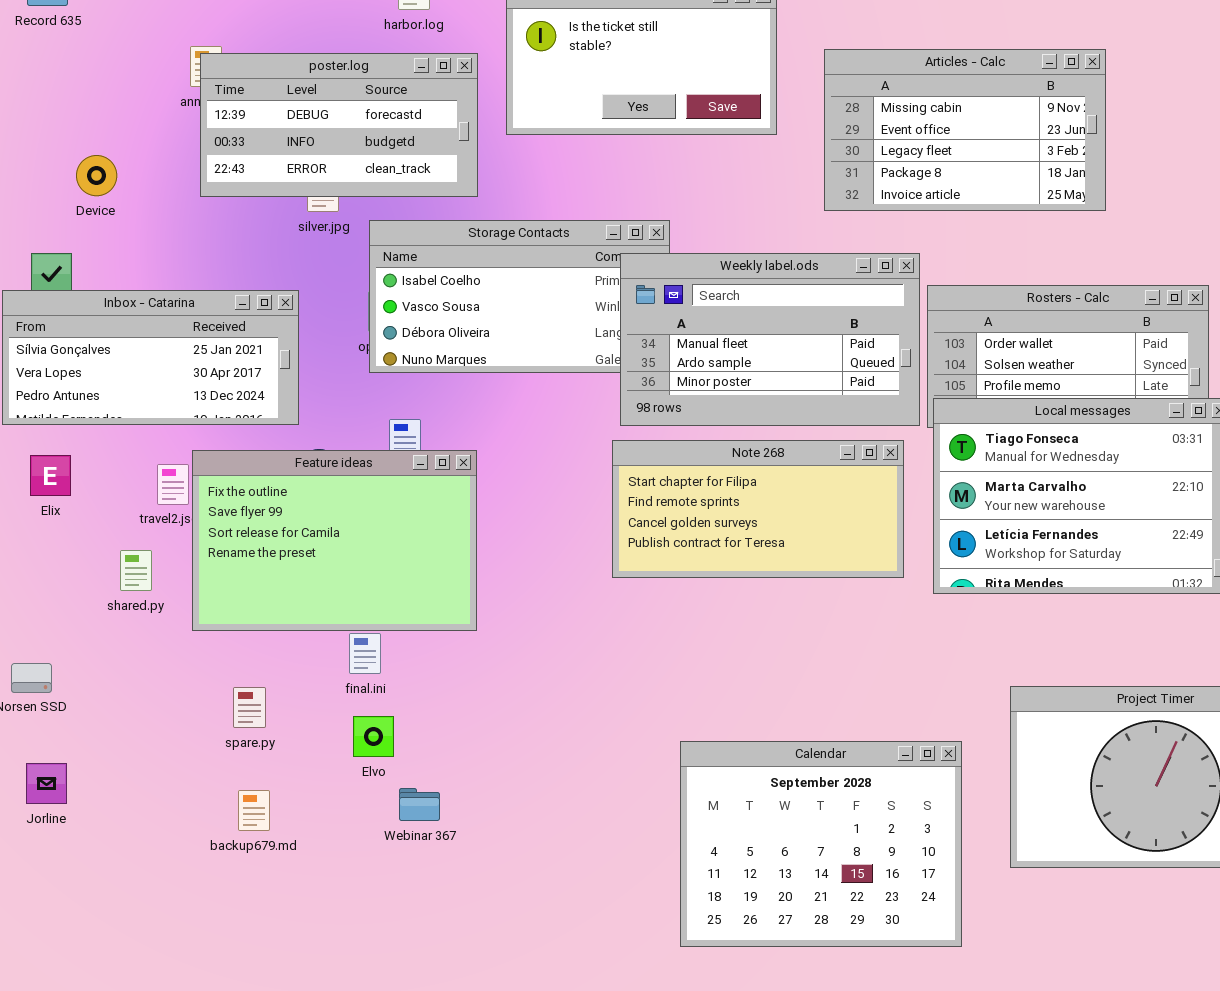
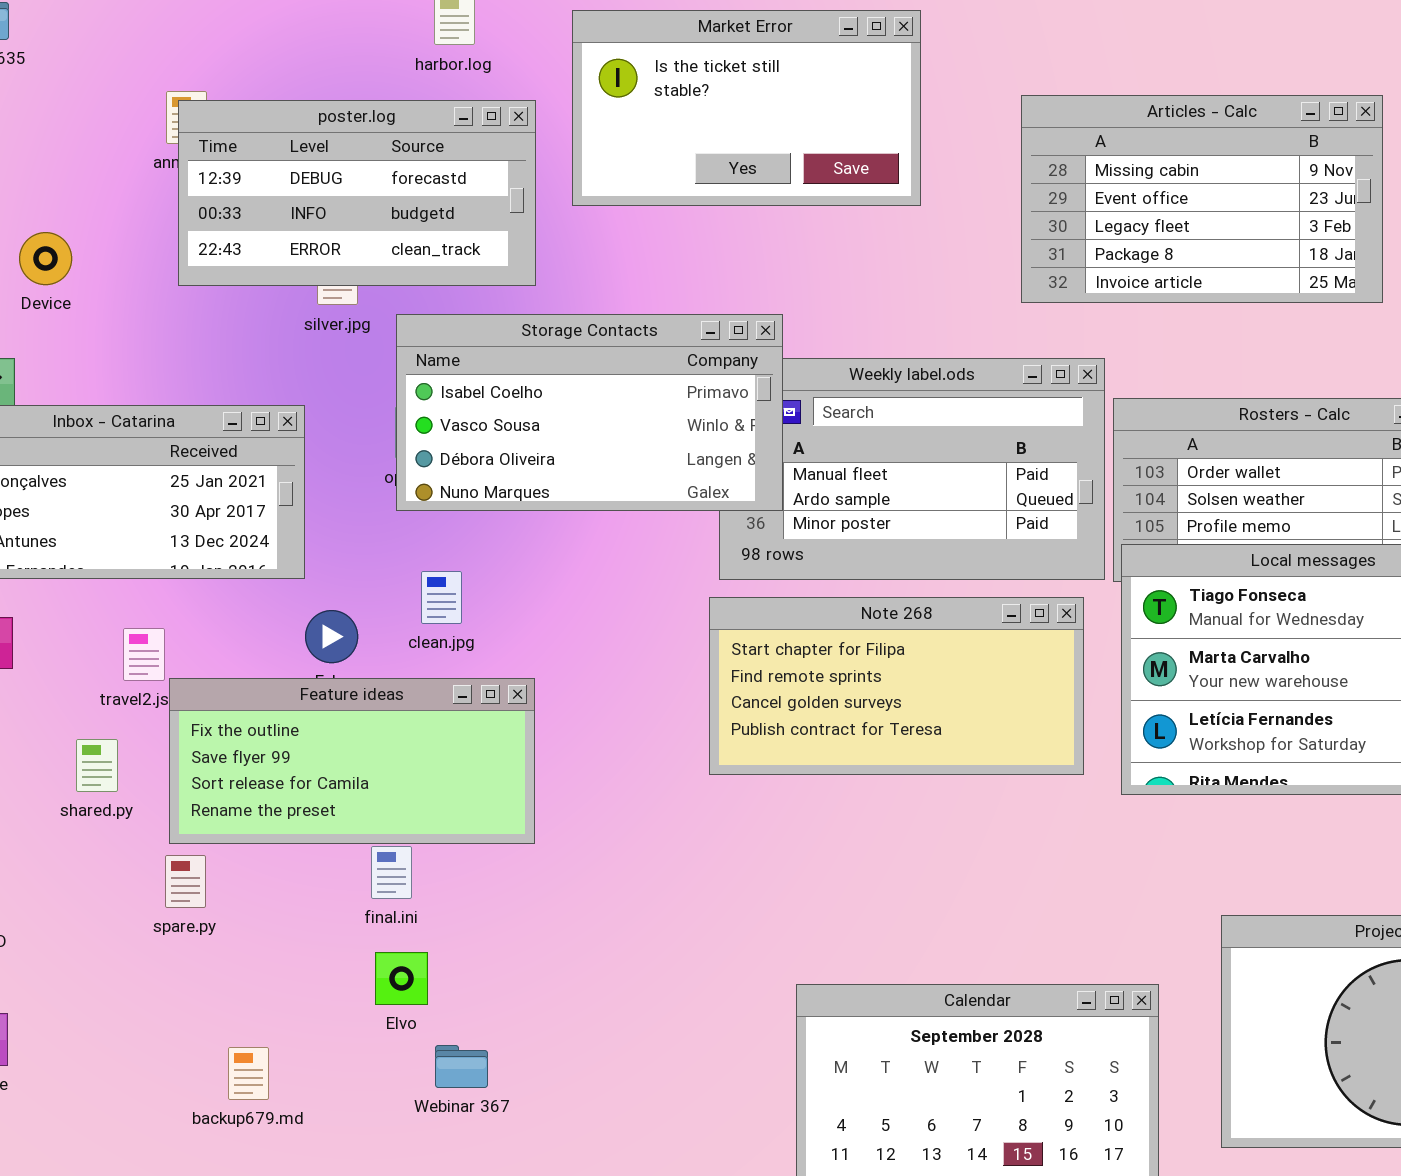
Articles - Calc: [824,49,1106,211] -> [1021,95,1383,303], moved
Storage Contacts: [369,220,670,373] -> [396,314,783,511], raised
Feature ideas: [192,450,477,631] -> [169,678,535,844], resized
spare.py: [233,687,266,728] -> [165,855,206,908], moved

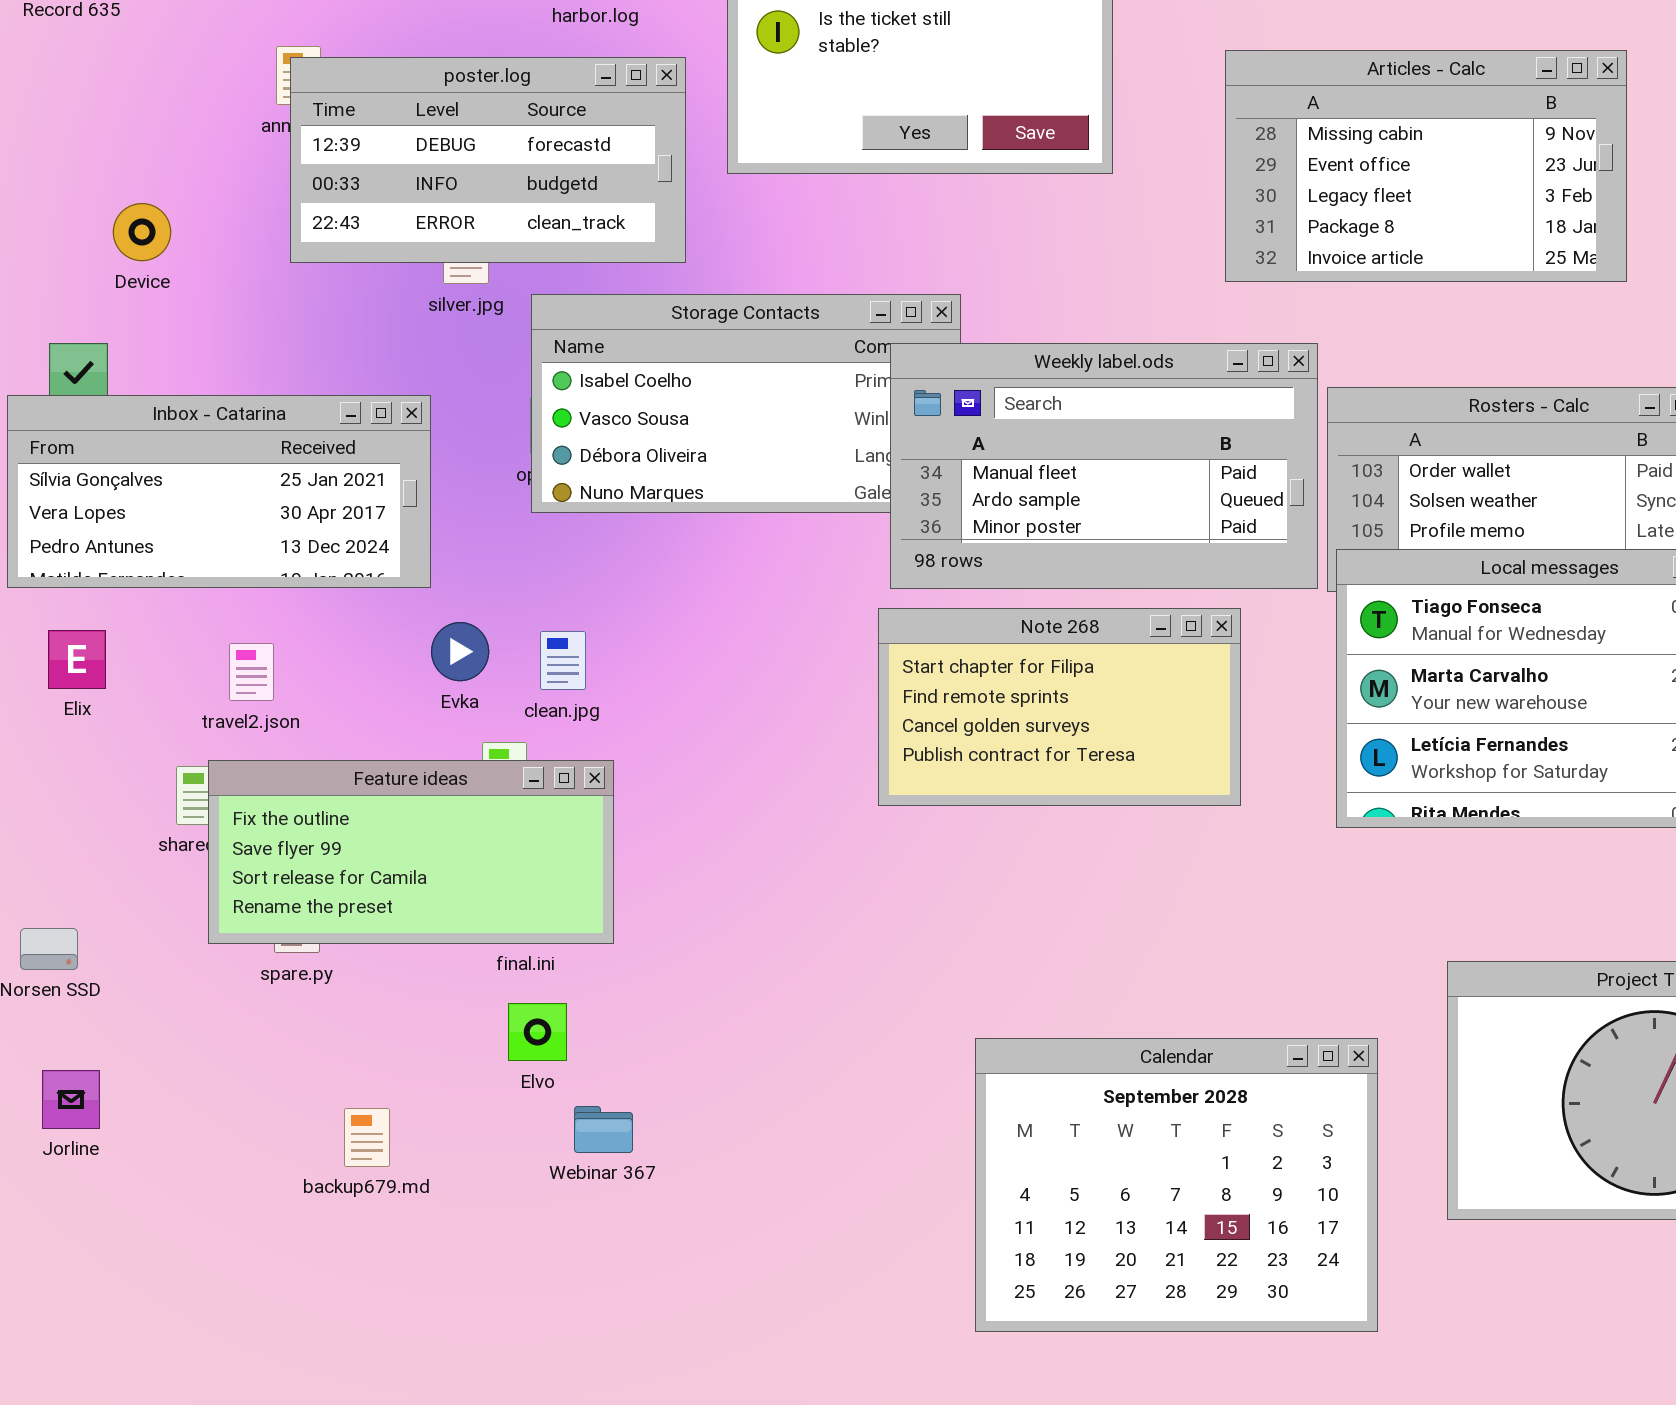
Weekly label.ods: [719,358,1105,580] -> [890,343,1318,589], raised
clean.jpg: [421,571,462,624] -> [540,631,586,690], moved
Note 268: [709,597,1084,775] -> [878,608,1241,806], resized
Feature ideas: [169,678,535,844] -> [208,760,614,944], moved

